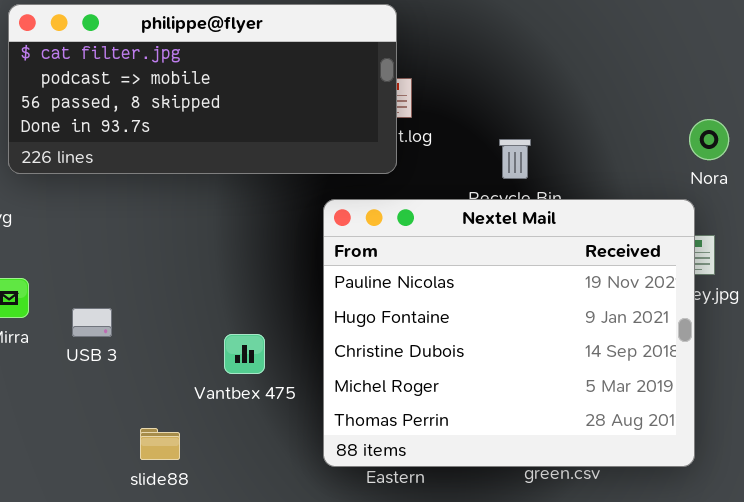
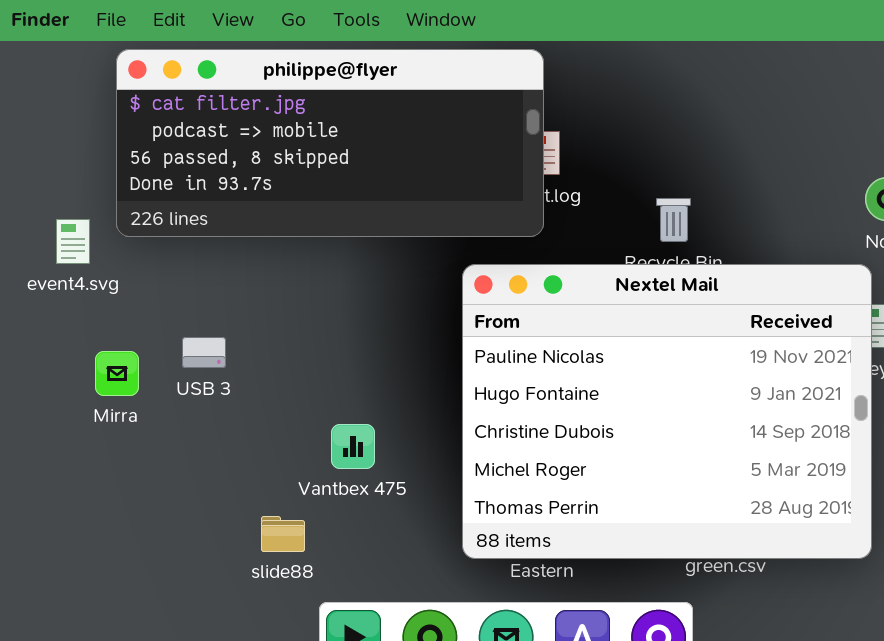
USB 3: [72,308,112,337] -> [182,337,226,368], moved
Vantbex 475: [224,334,265,374] -> [331,424,375,469], moved

